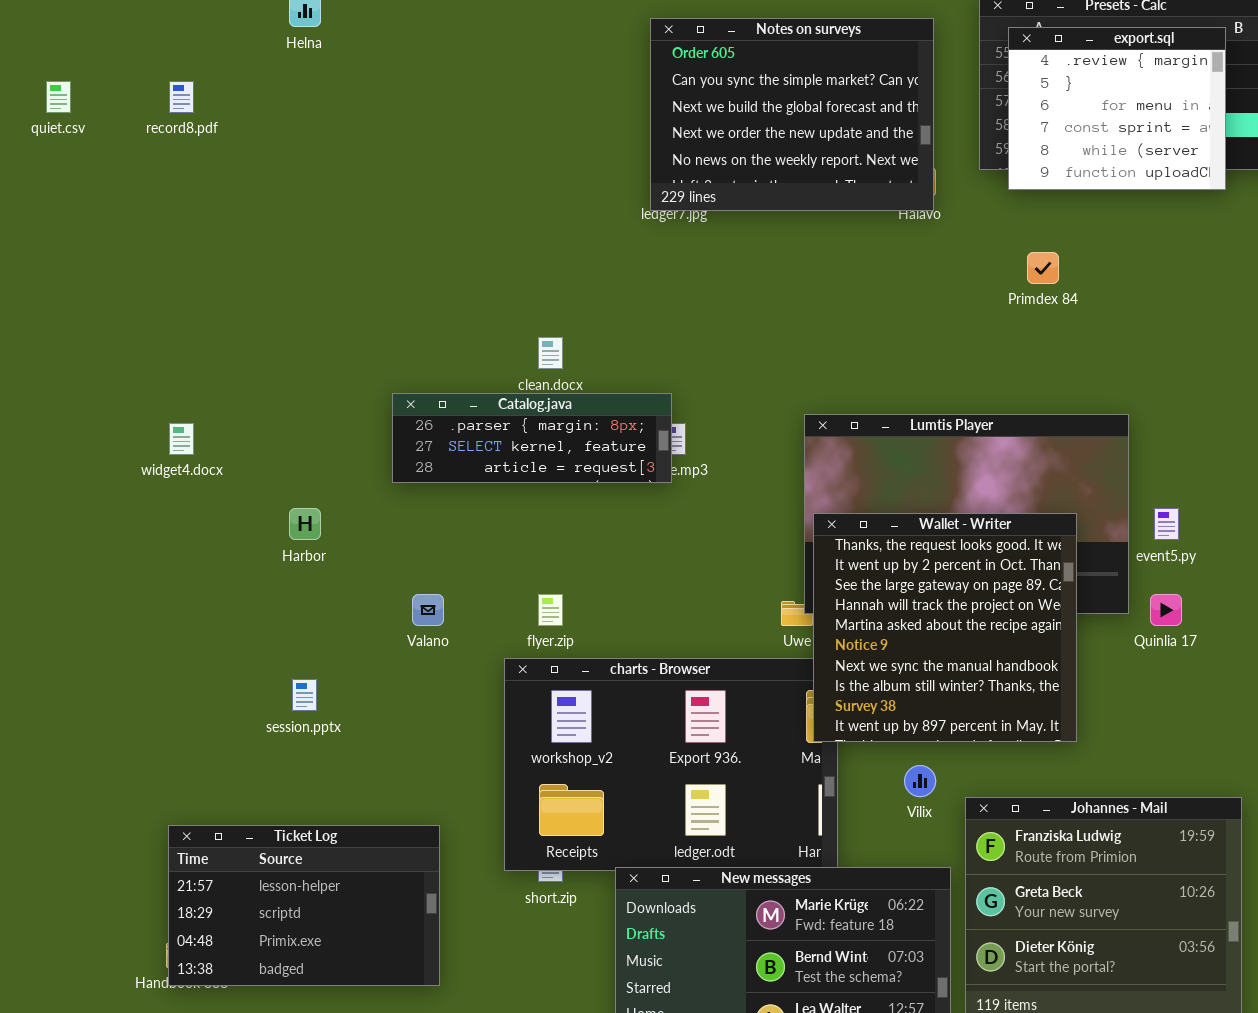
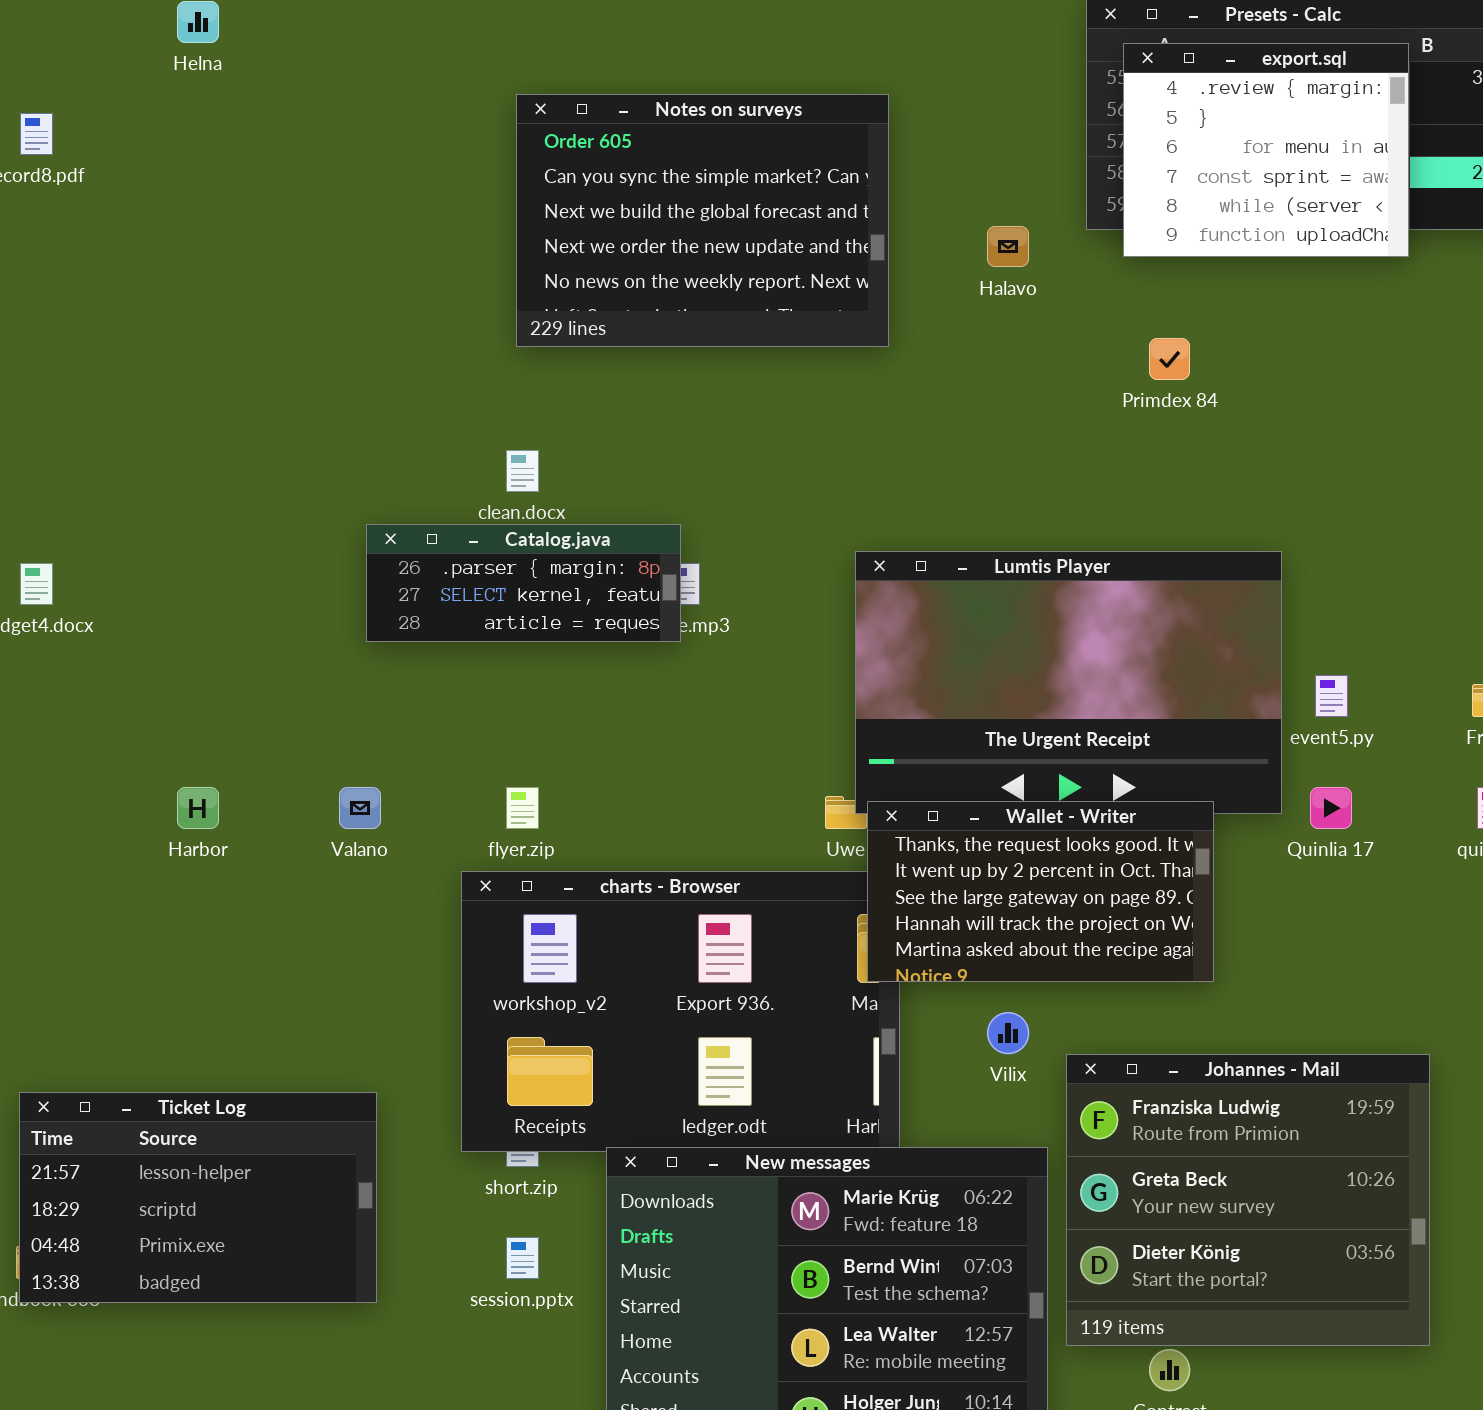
Notes on surveys: [650,18,934,211] -> [516,94,889,347], moved
Catalog.java: [392,393,672,483] -> [366,524,681,642], resized
Harbor: [289,508,321,540] -> [177,787,219,829], moved
Wallet - Writer: [813,513,1077,742] -> [867,801,1214,982], resized
session.pptx: [292,679,317,711] -> [506,1237,539,1279], moved

